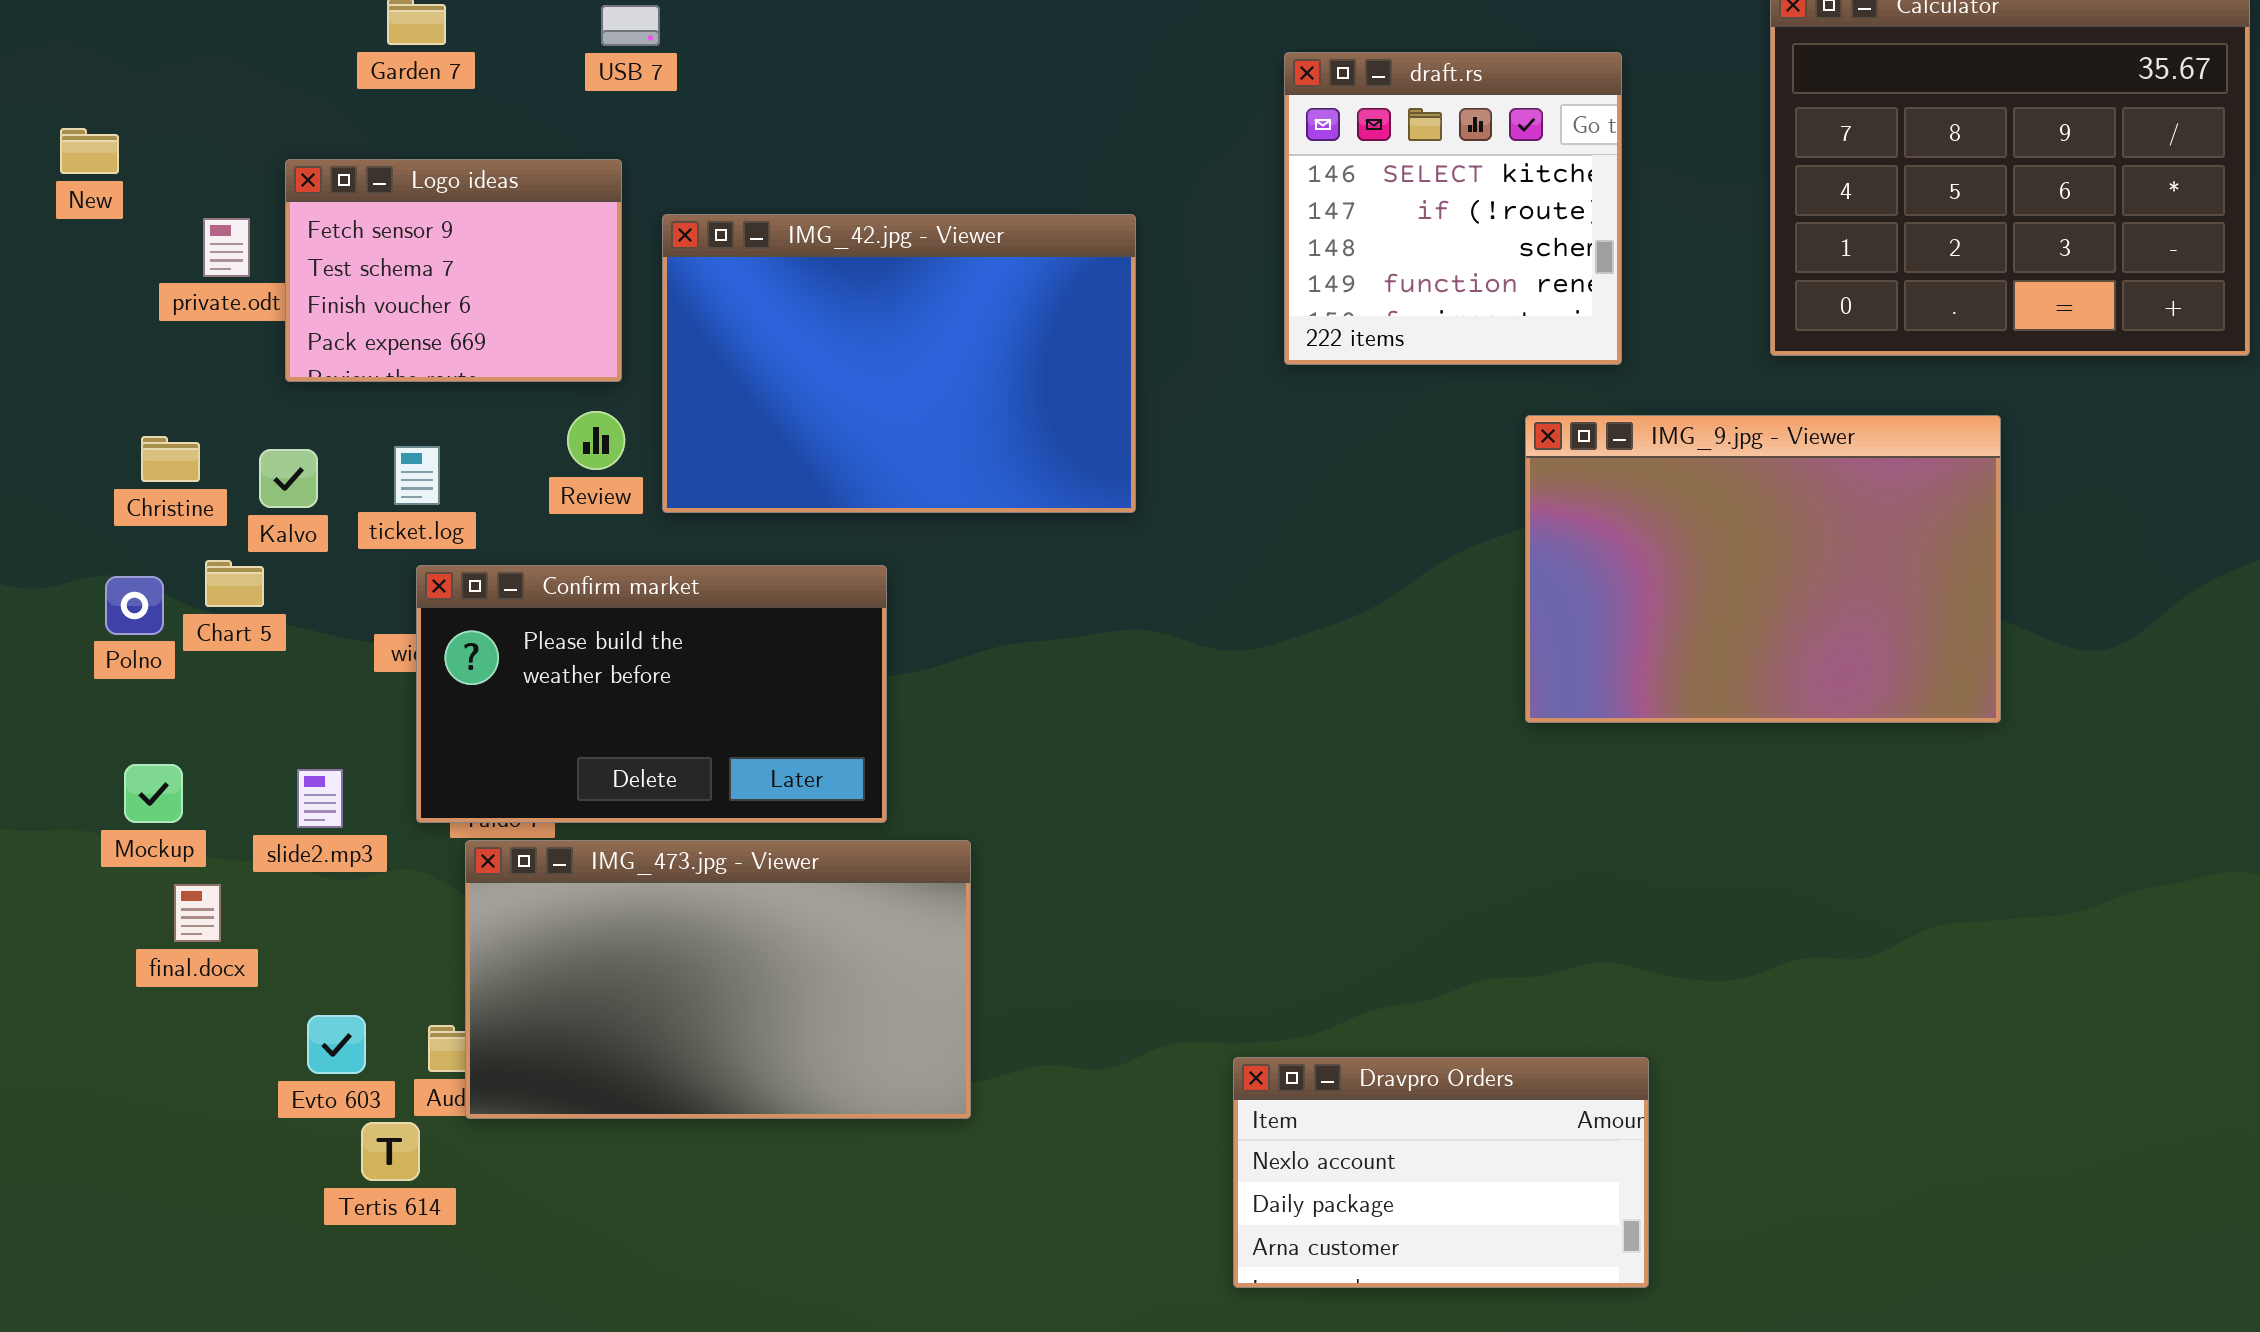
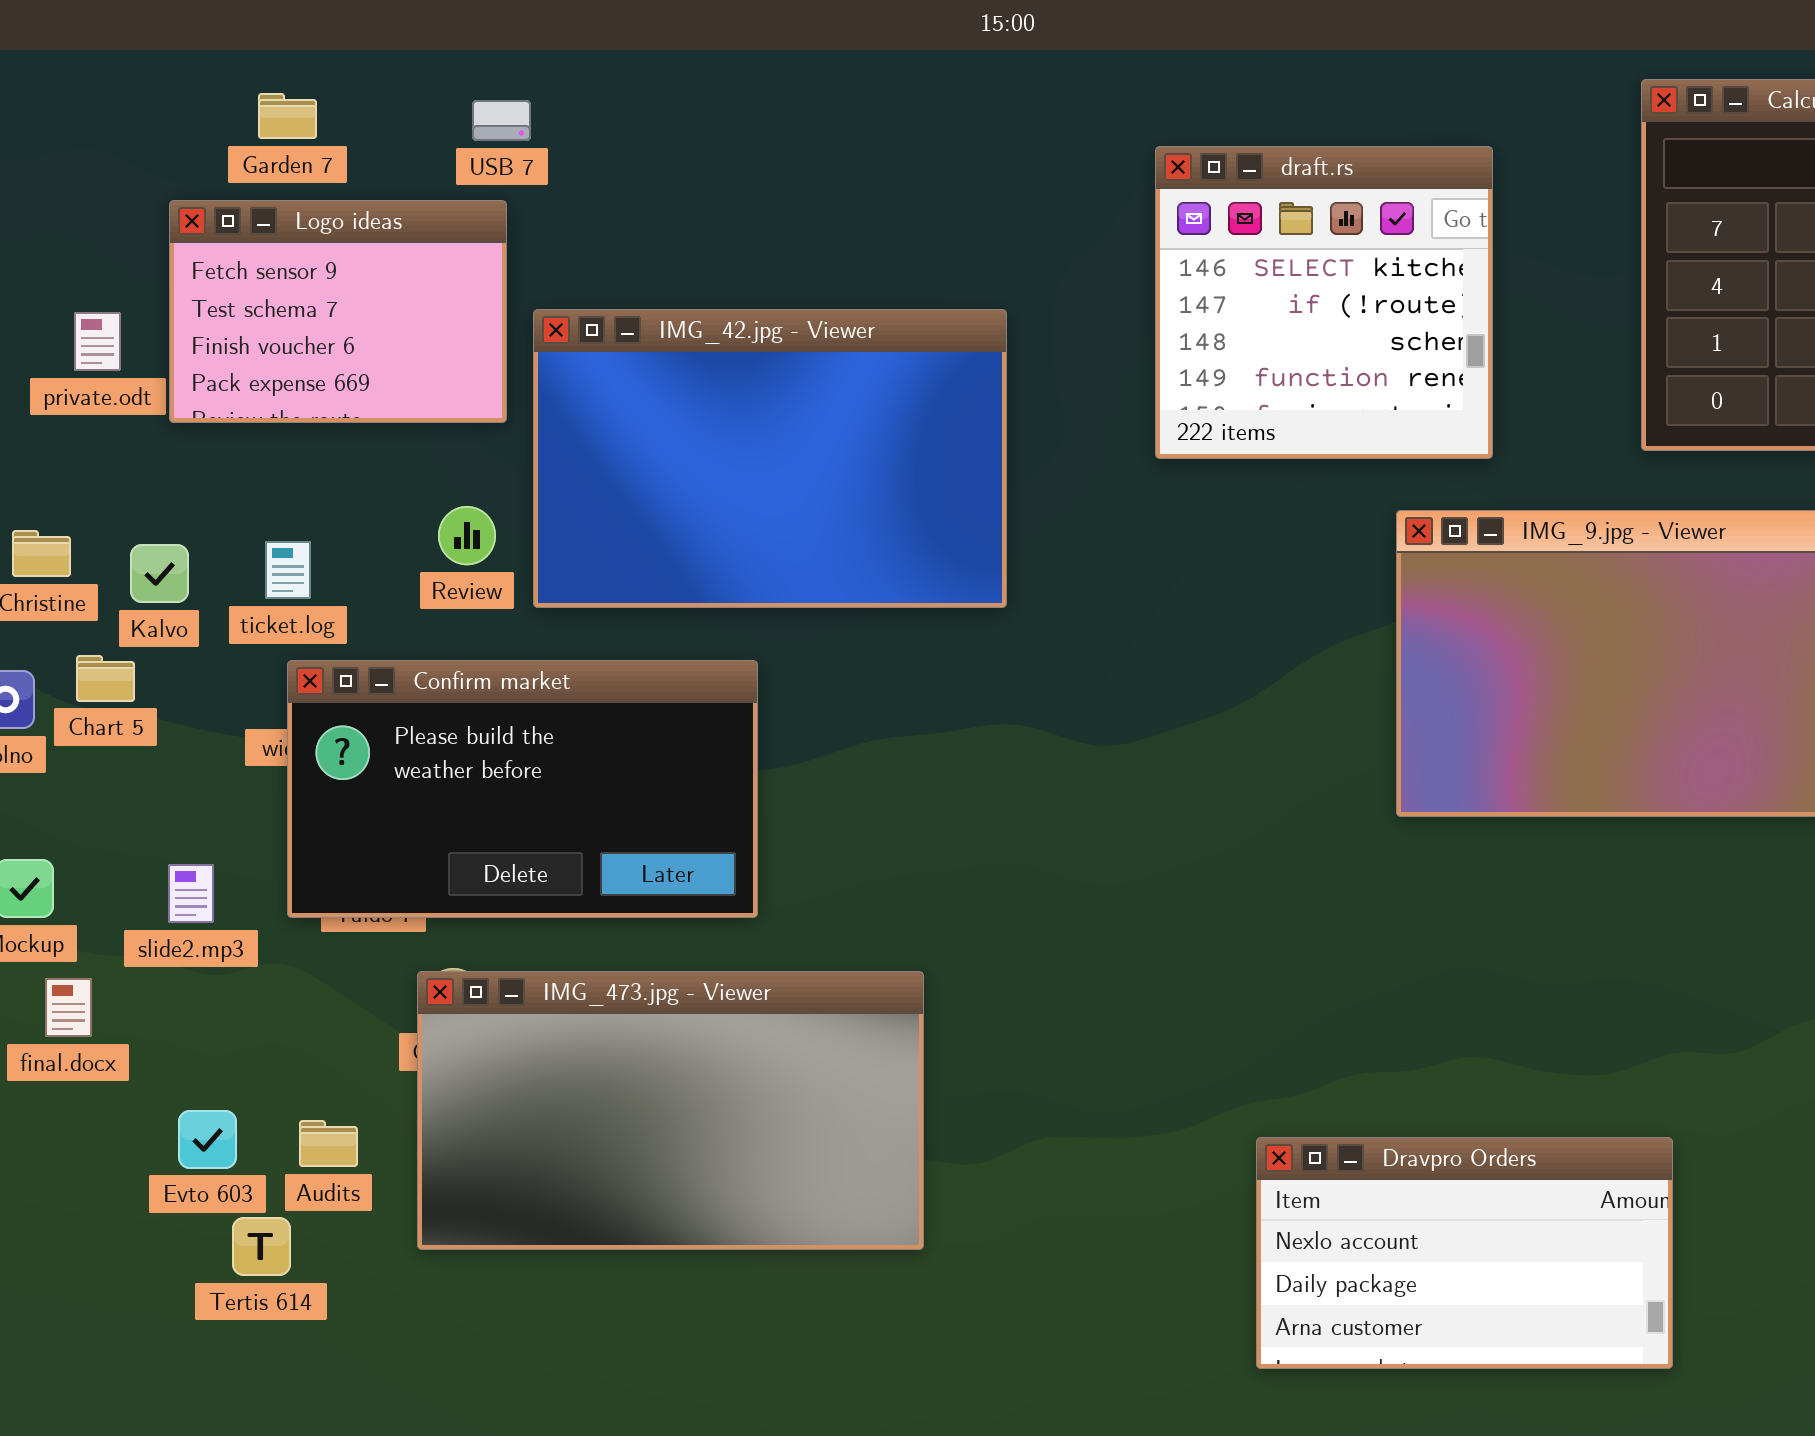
Logo ideas: [285,159,622,382] -> [169,200,507,423], moved
IMG_473.jpg - Viewer: [465,840,971,1119] -> [417,971,924,1250], moved
Dravpro Orders: [1233,1057,1649,1288] -> [1256,1137,1673,1369], moved

